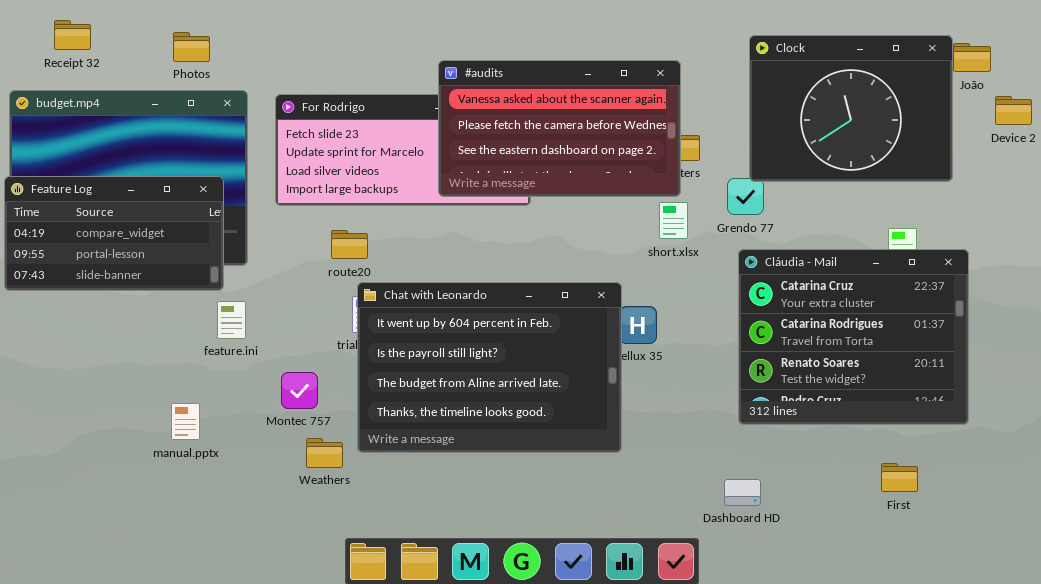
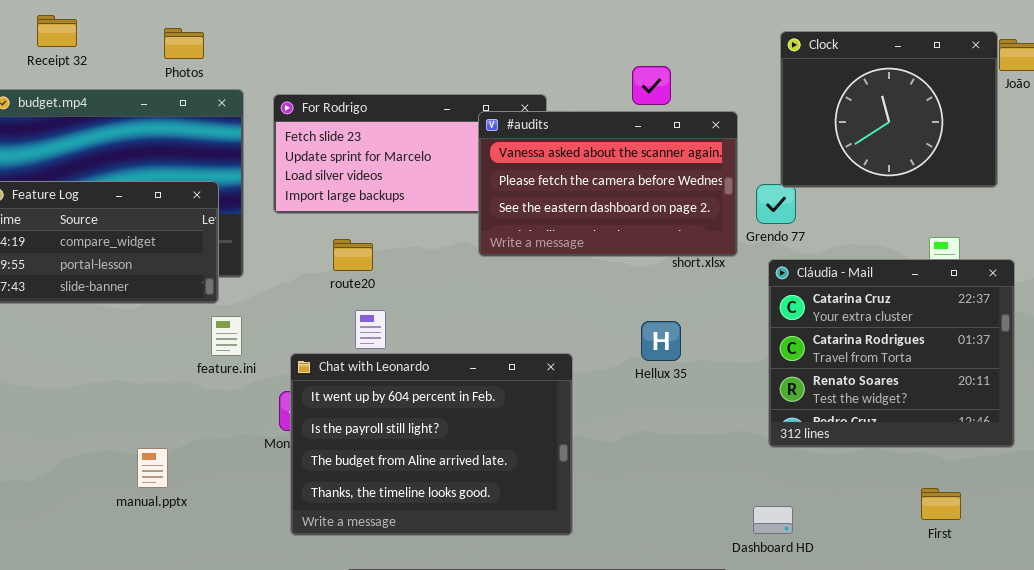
#audits: [438,60,681,197] -> [478,111,738,257], moved
Chat with Leonardo: [357,282,622,453] -> [290,353,573,536], moved
manual.pptx: [171,403,200,440] -> [137,448,168,488], moved

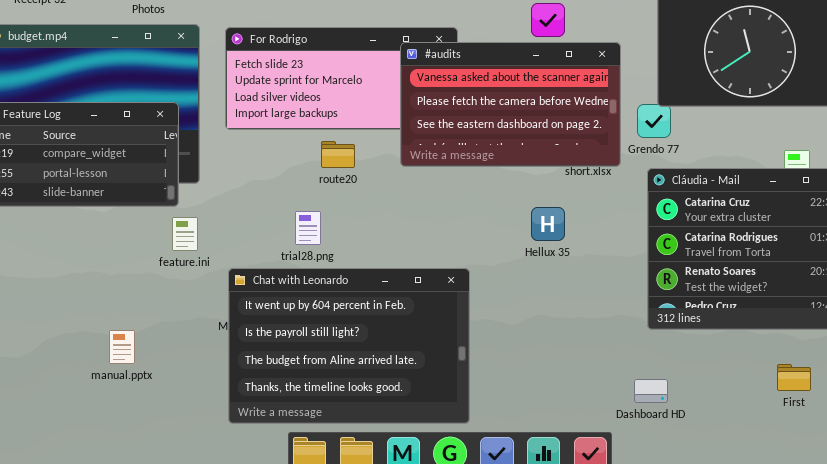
route20: [333,239,373,271] -> [321,141,355,168], moved
Hellux 35: [641,321,681,361] -> [531,207,565,241], moved
Chat with Leonardo: [290,353,573,536] -> [228,268,470,424], moved

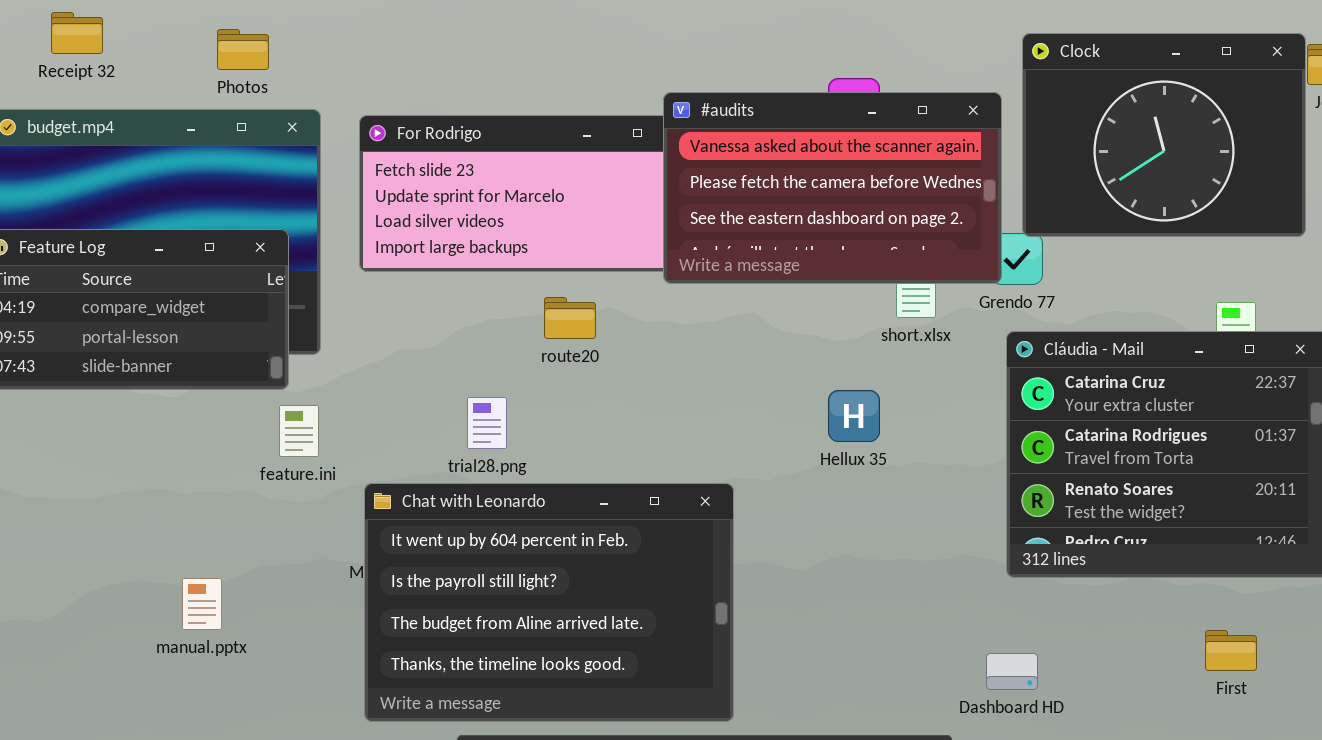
#audits: [400,42,621,167] -> [663,92,1002,284], moved
route20: [321,141,355,168] -> [544,297,596,339], moved

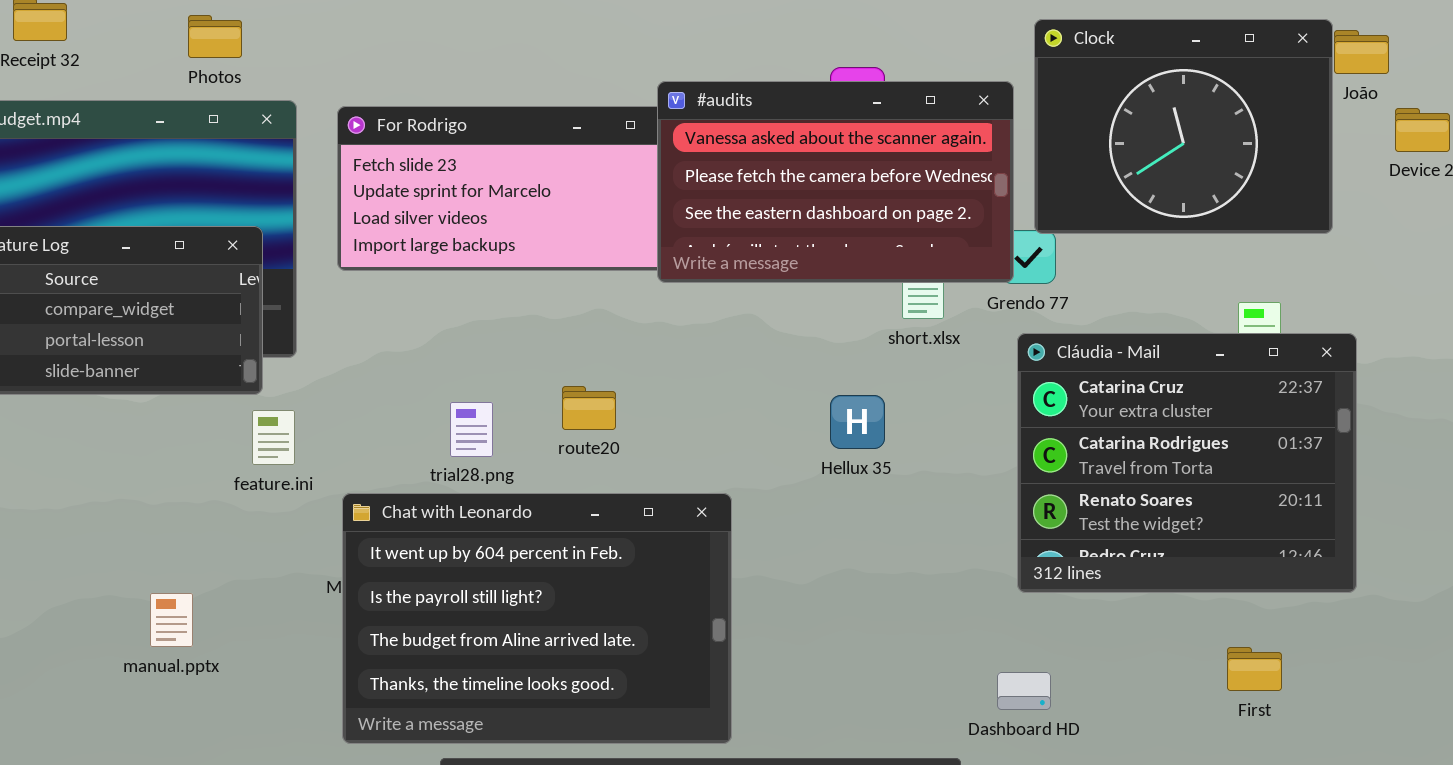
route20: [544,297,596,339] -> [562,386,616,430], moved

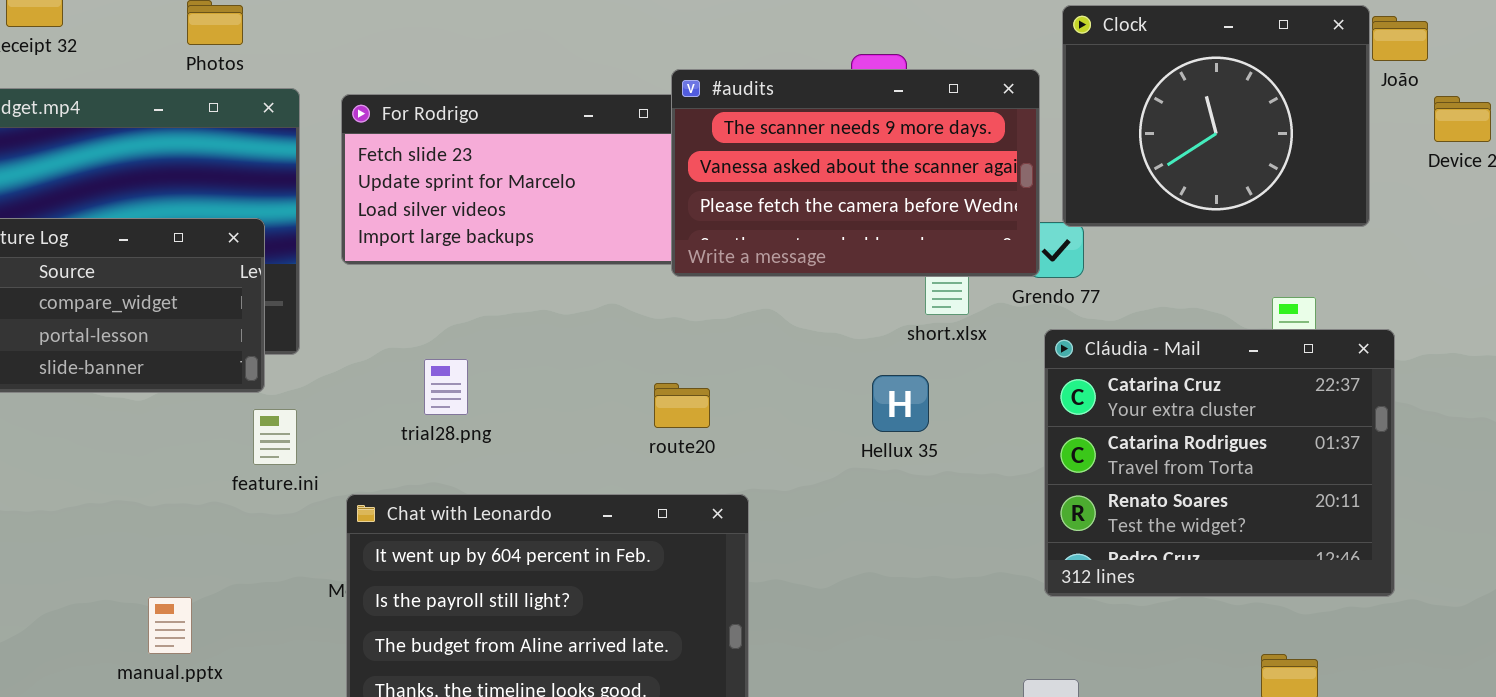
#audits: [657,81,1014,283] -> [671,69,1040,277], scrolled up 1 row
route20: [562,386,616,430] -> [654,383,710,428], moved
Hellux 35: [830,395,885,449] -> [872,375,929,432], moved
trial28.png: [450,402,493,457] -> [424,359,468,415], moved

